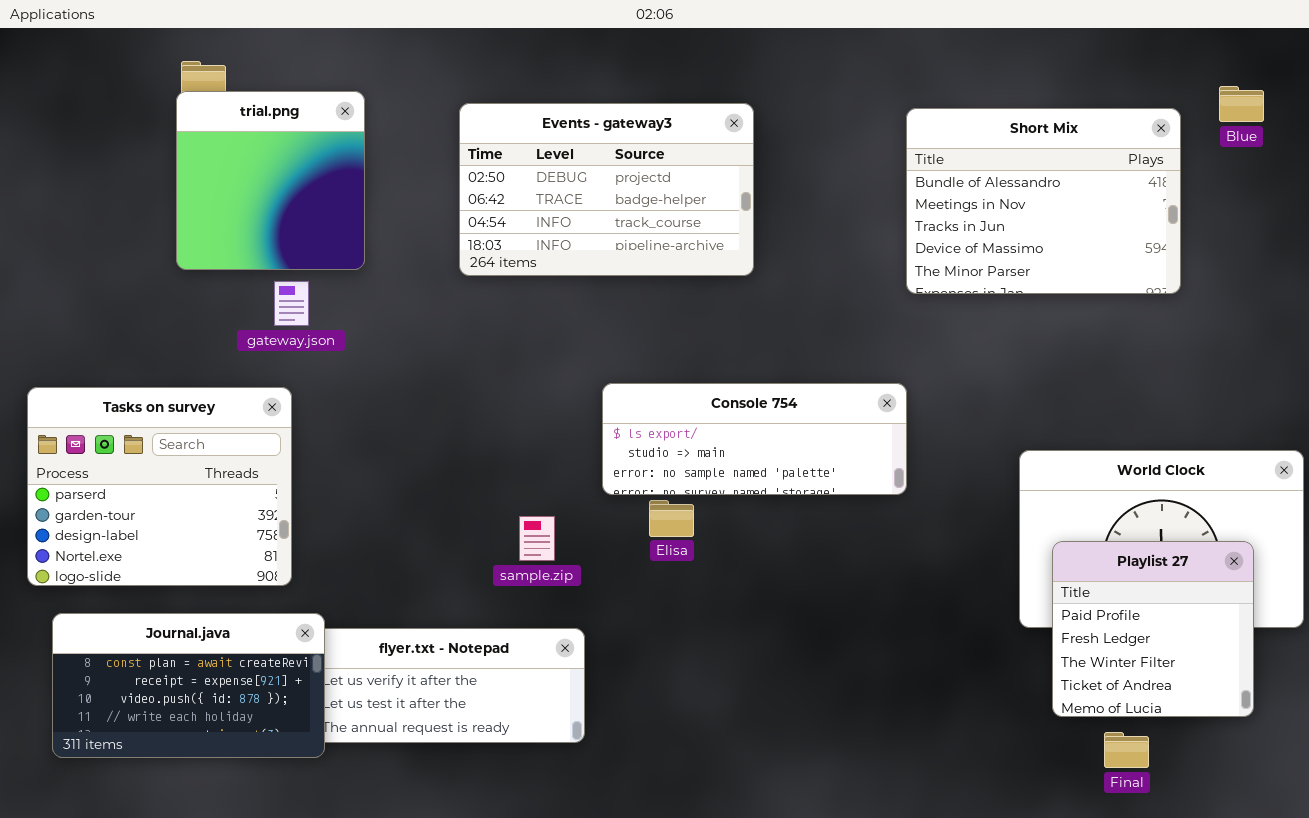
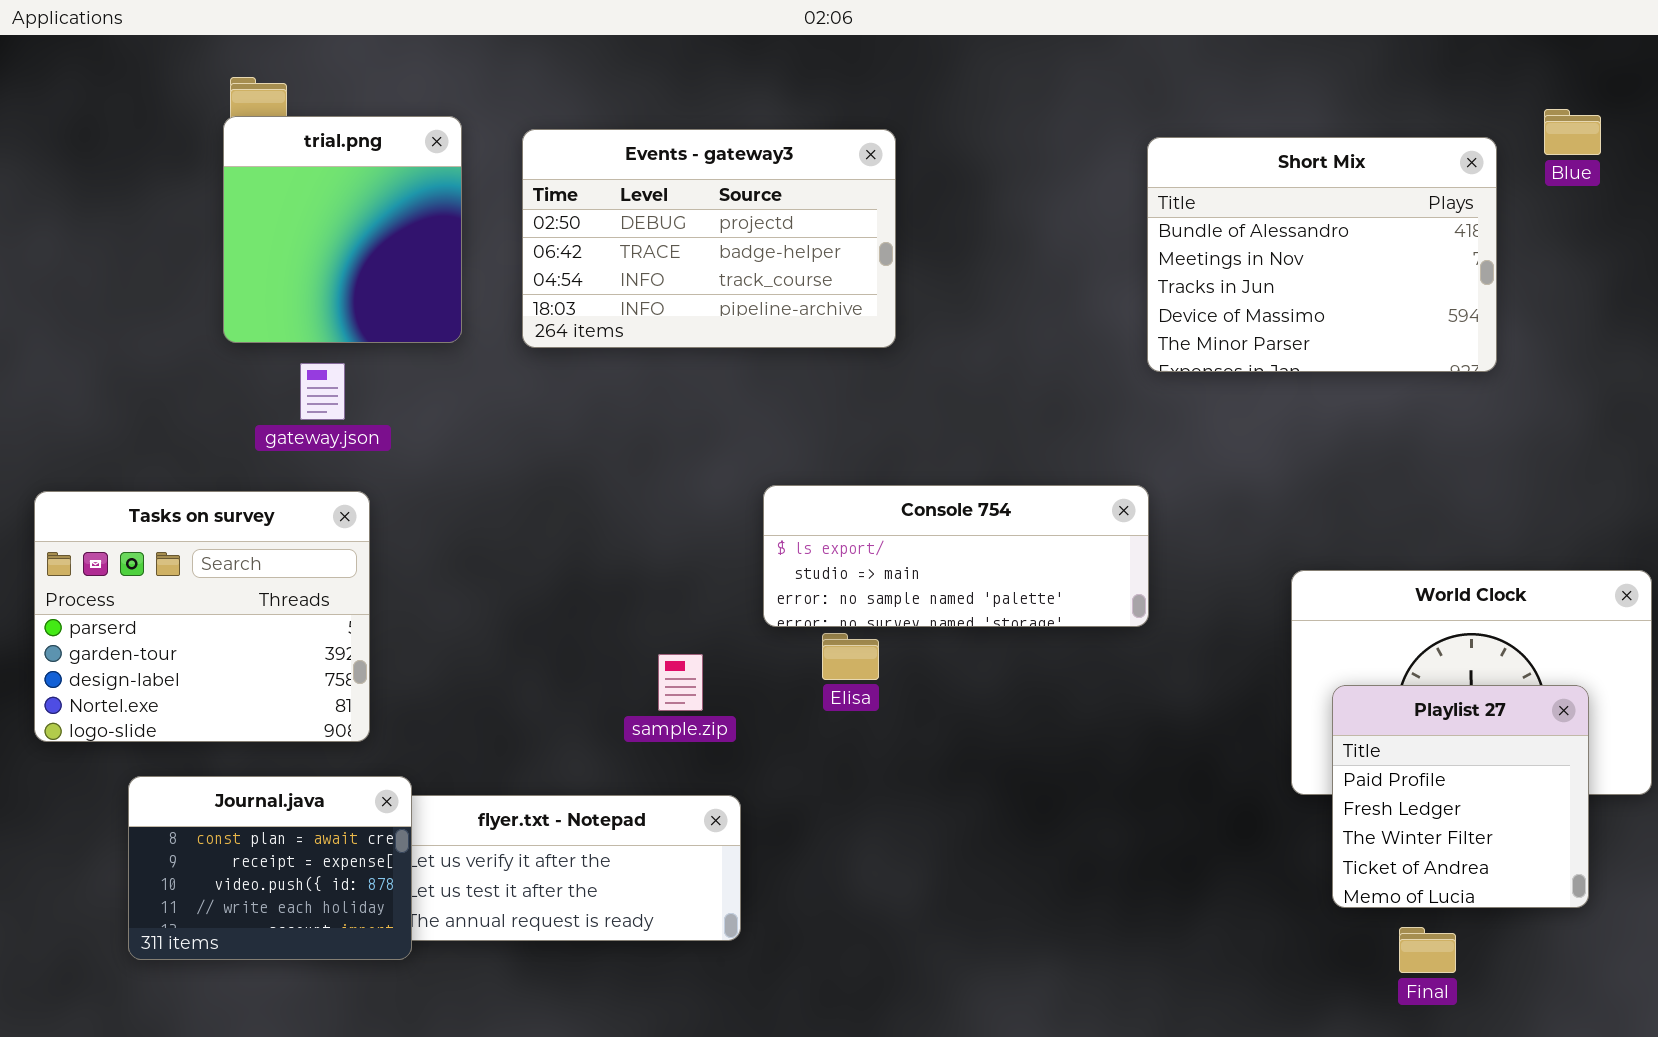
Events - gateway3: [459,103,754,276] -> [522,129,896,348], moved
gateway.json: [274,281,309,326] -> [300,363,345,420], moved
Journal.java: [52,613,325,758] -> [128,776,412,960], resized

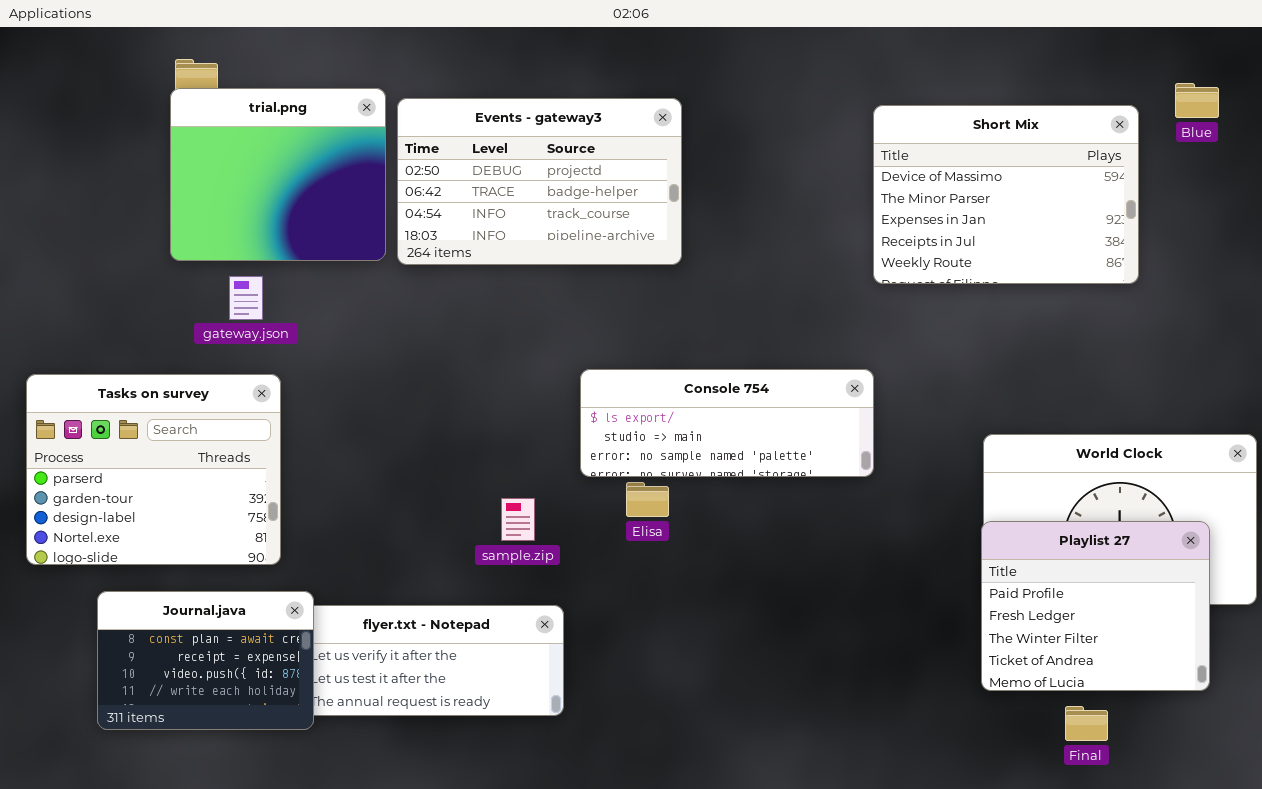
trial.png: [223,116,462,343] -> [170,88,386,261], resized
Short Mix: [1147,137,1497,372] -> [873,105,1139,284], scrolled down 3 rows
Playlist 27: [1332,685,1589,908] -> [981,521,1210,691], resized

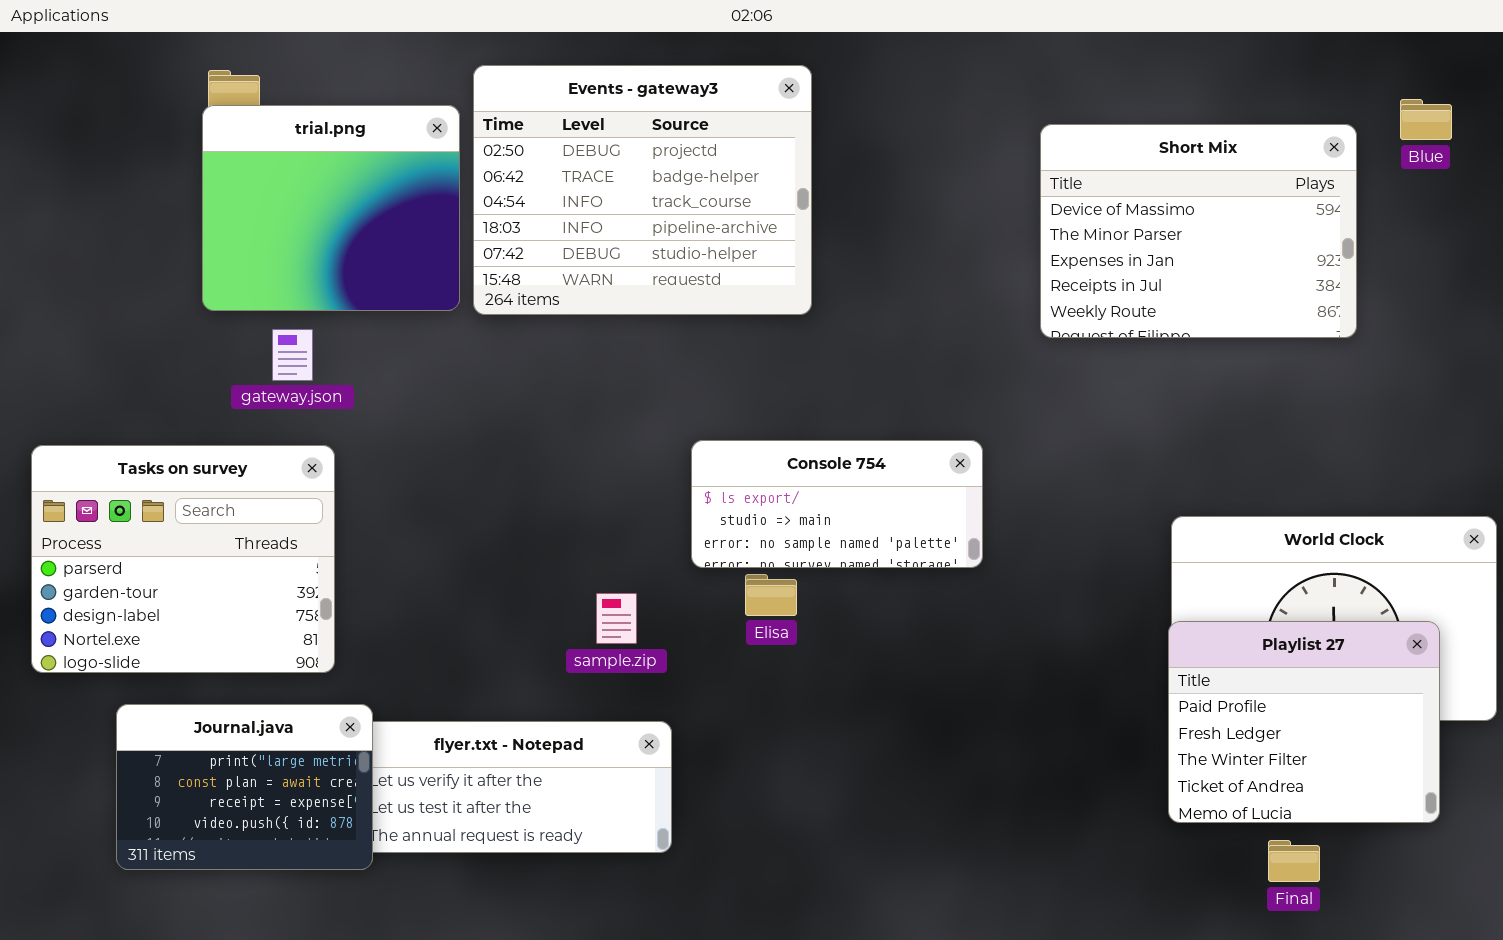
Events - gateway3: [397,98,682,265] -> [473,65,812,315], resized
Console 754: [580,369,874,477] -> [691,440,983,568], resized
Journal.java: [97,591,314,730] -> [116,704,373,870], scrolled up 1 row

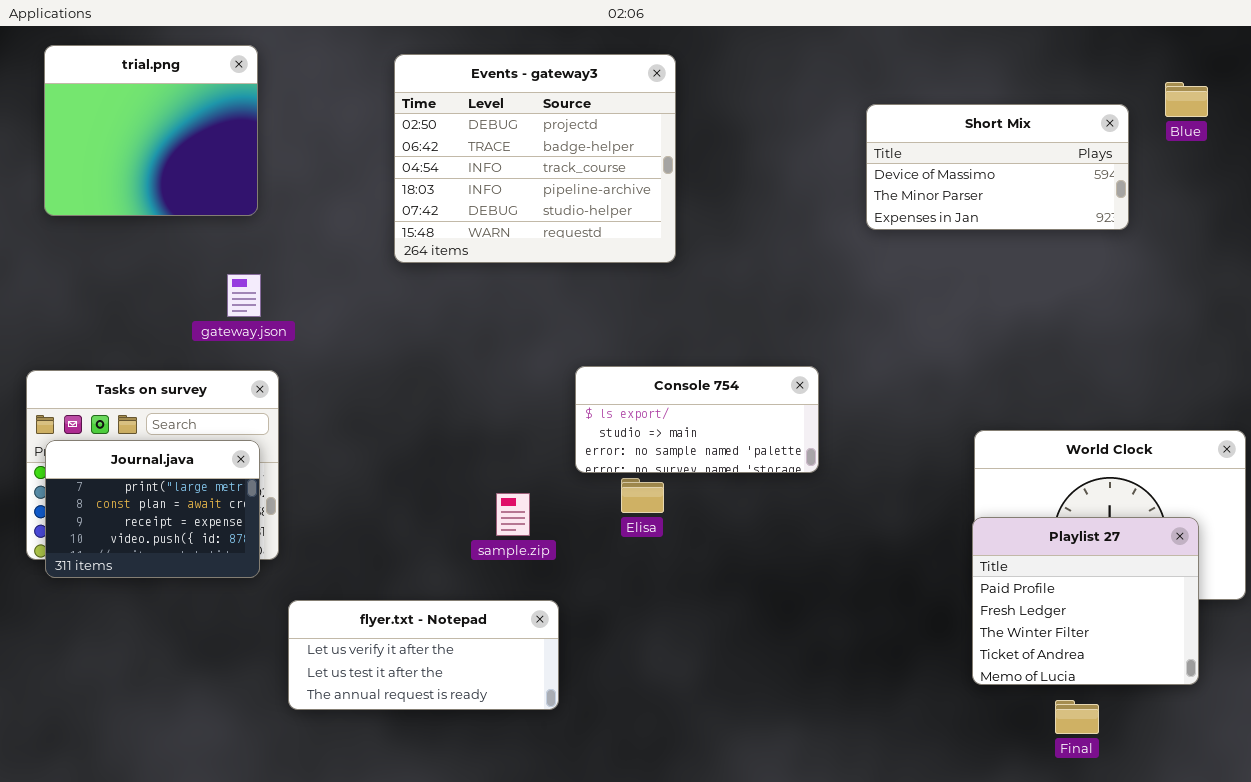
trial.png: [202,105,460,311] -> [44,45,258,216], moved
Short Mix: [1040,124,1357,338] -> [866,104,1129,230], resized
Journal.java: [116,704,373,870] -> [45,440,260,578], moved

